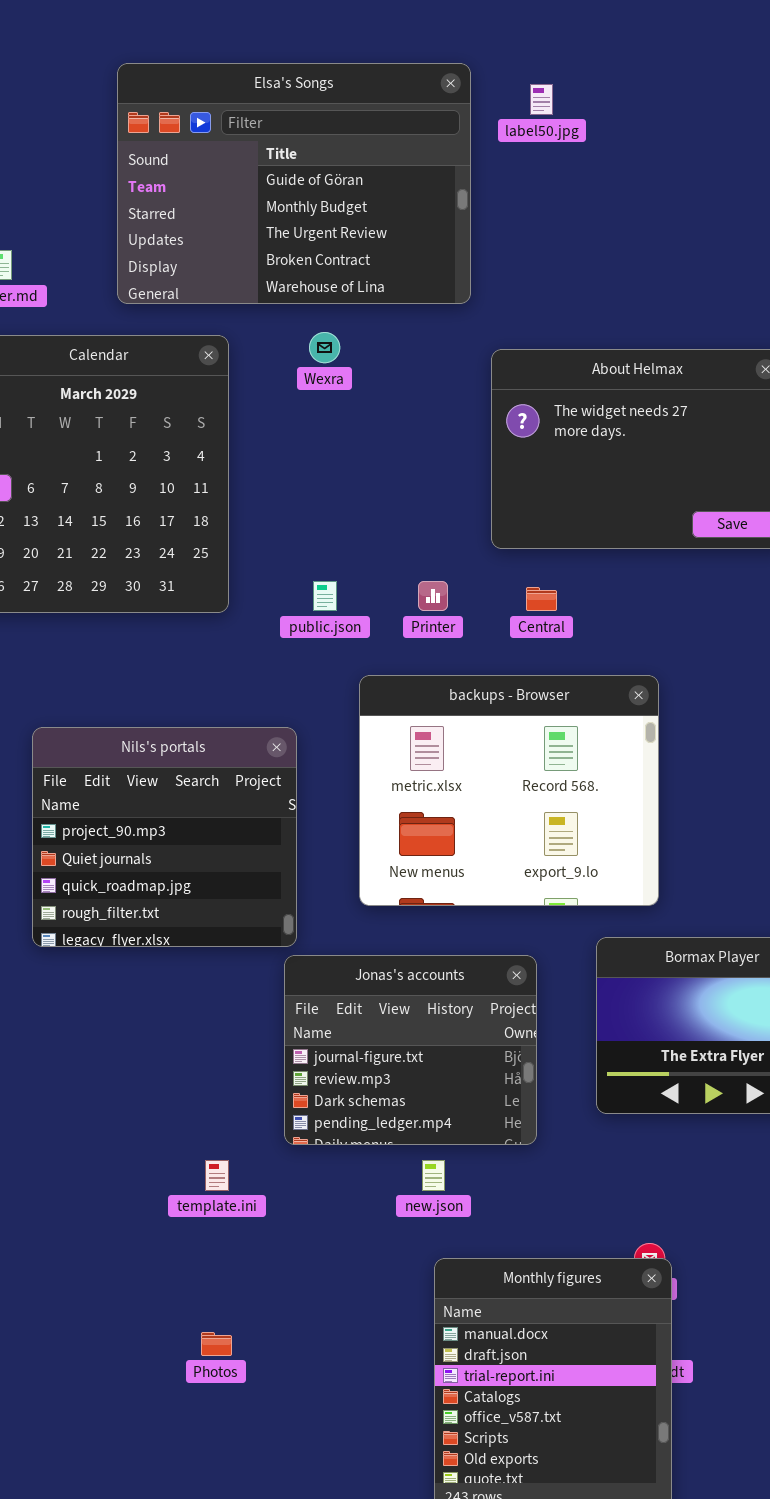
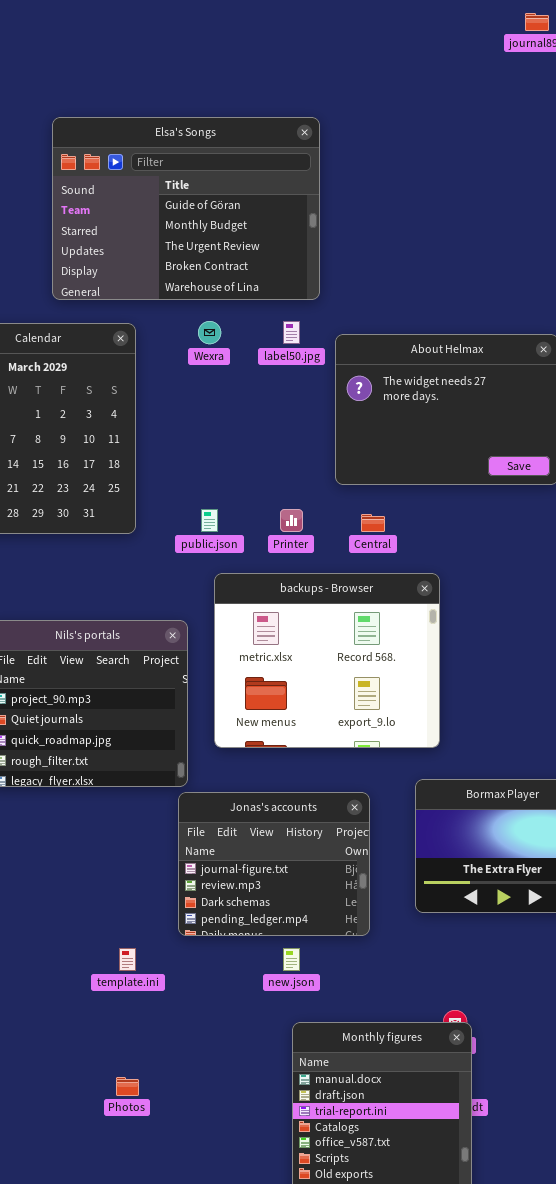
label50.jpg: [530,84,553,115] -> [283,321,300,344], moved
backups - Browser: [359,675,659,906] -> [214,573,440,748], moved

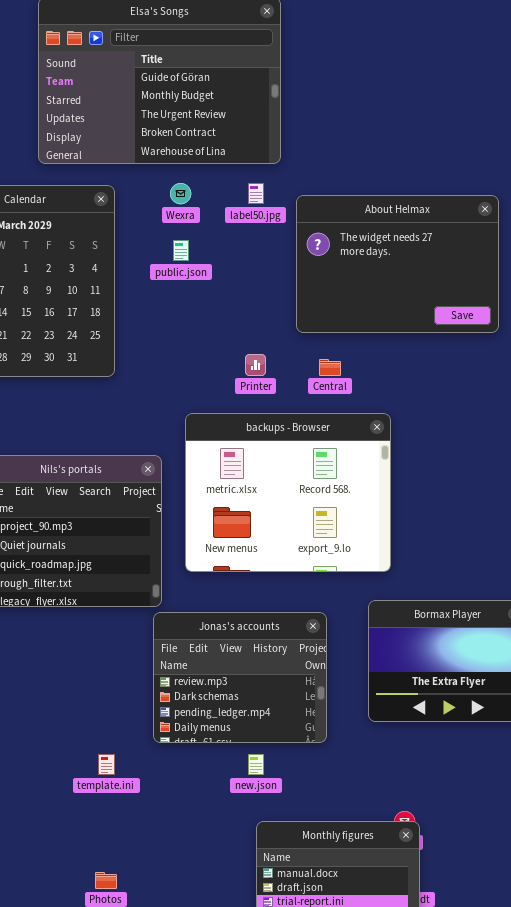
public.json: [201,509,218,532] -> [173,240,189,261], moved
Jonas's accounts: [178,792,370,936] -> [153,612,327,743], scrolled down 1 row

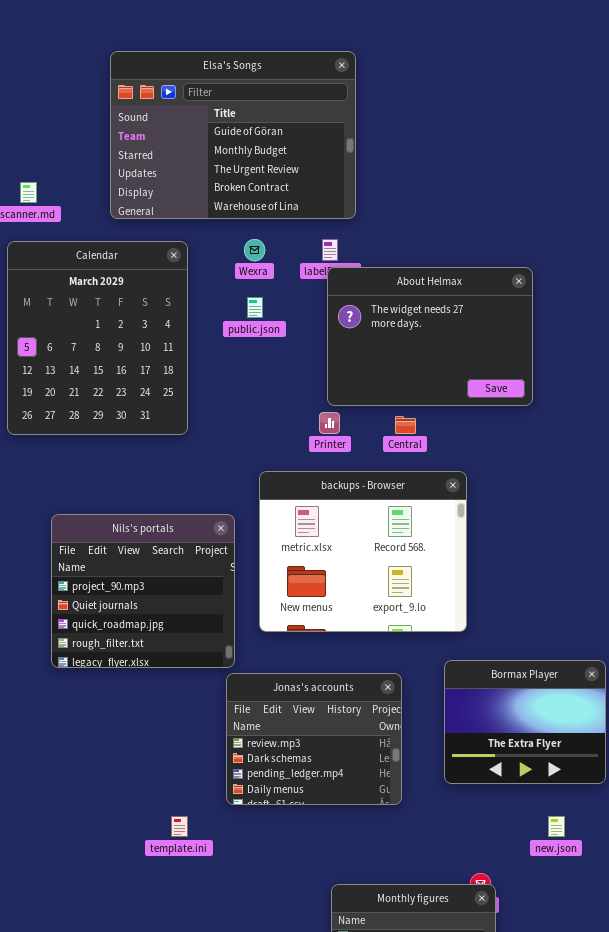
About Helmax: [296,195,499,333] -> [327,267,533,406], moved
new.json: [248,754,264,775] -> [548,816,565,837], moved

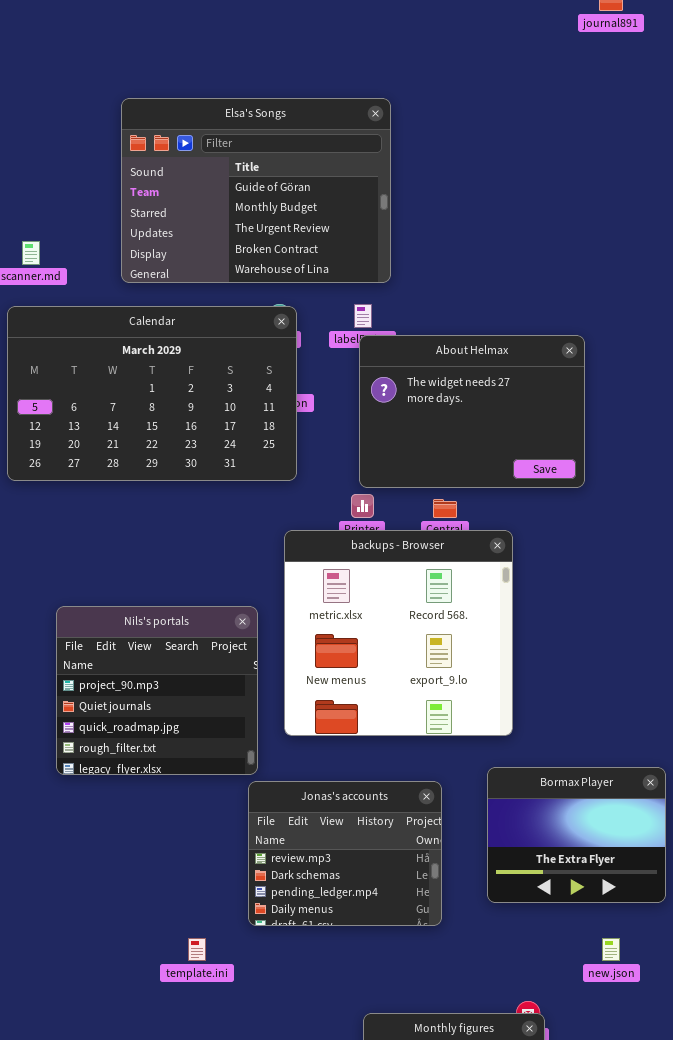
Calendar: [7,241,188,435] -> [7,306,297,481], resized
backups - Browser: [259,471,467,632] -> [284,530,513,736], resized

